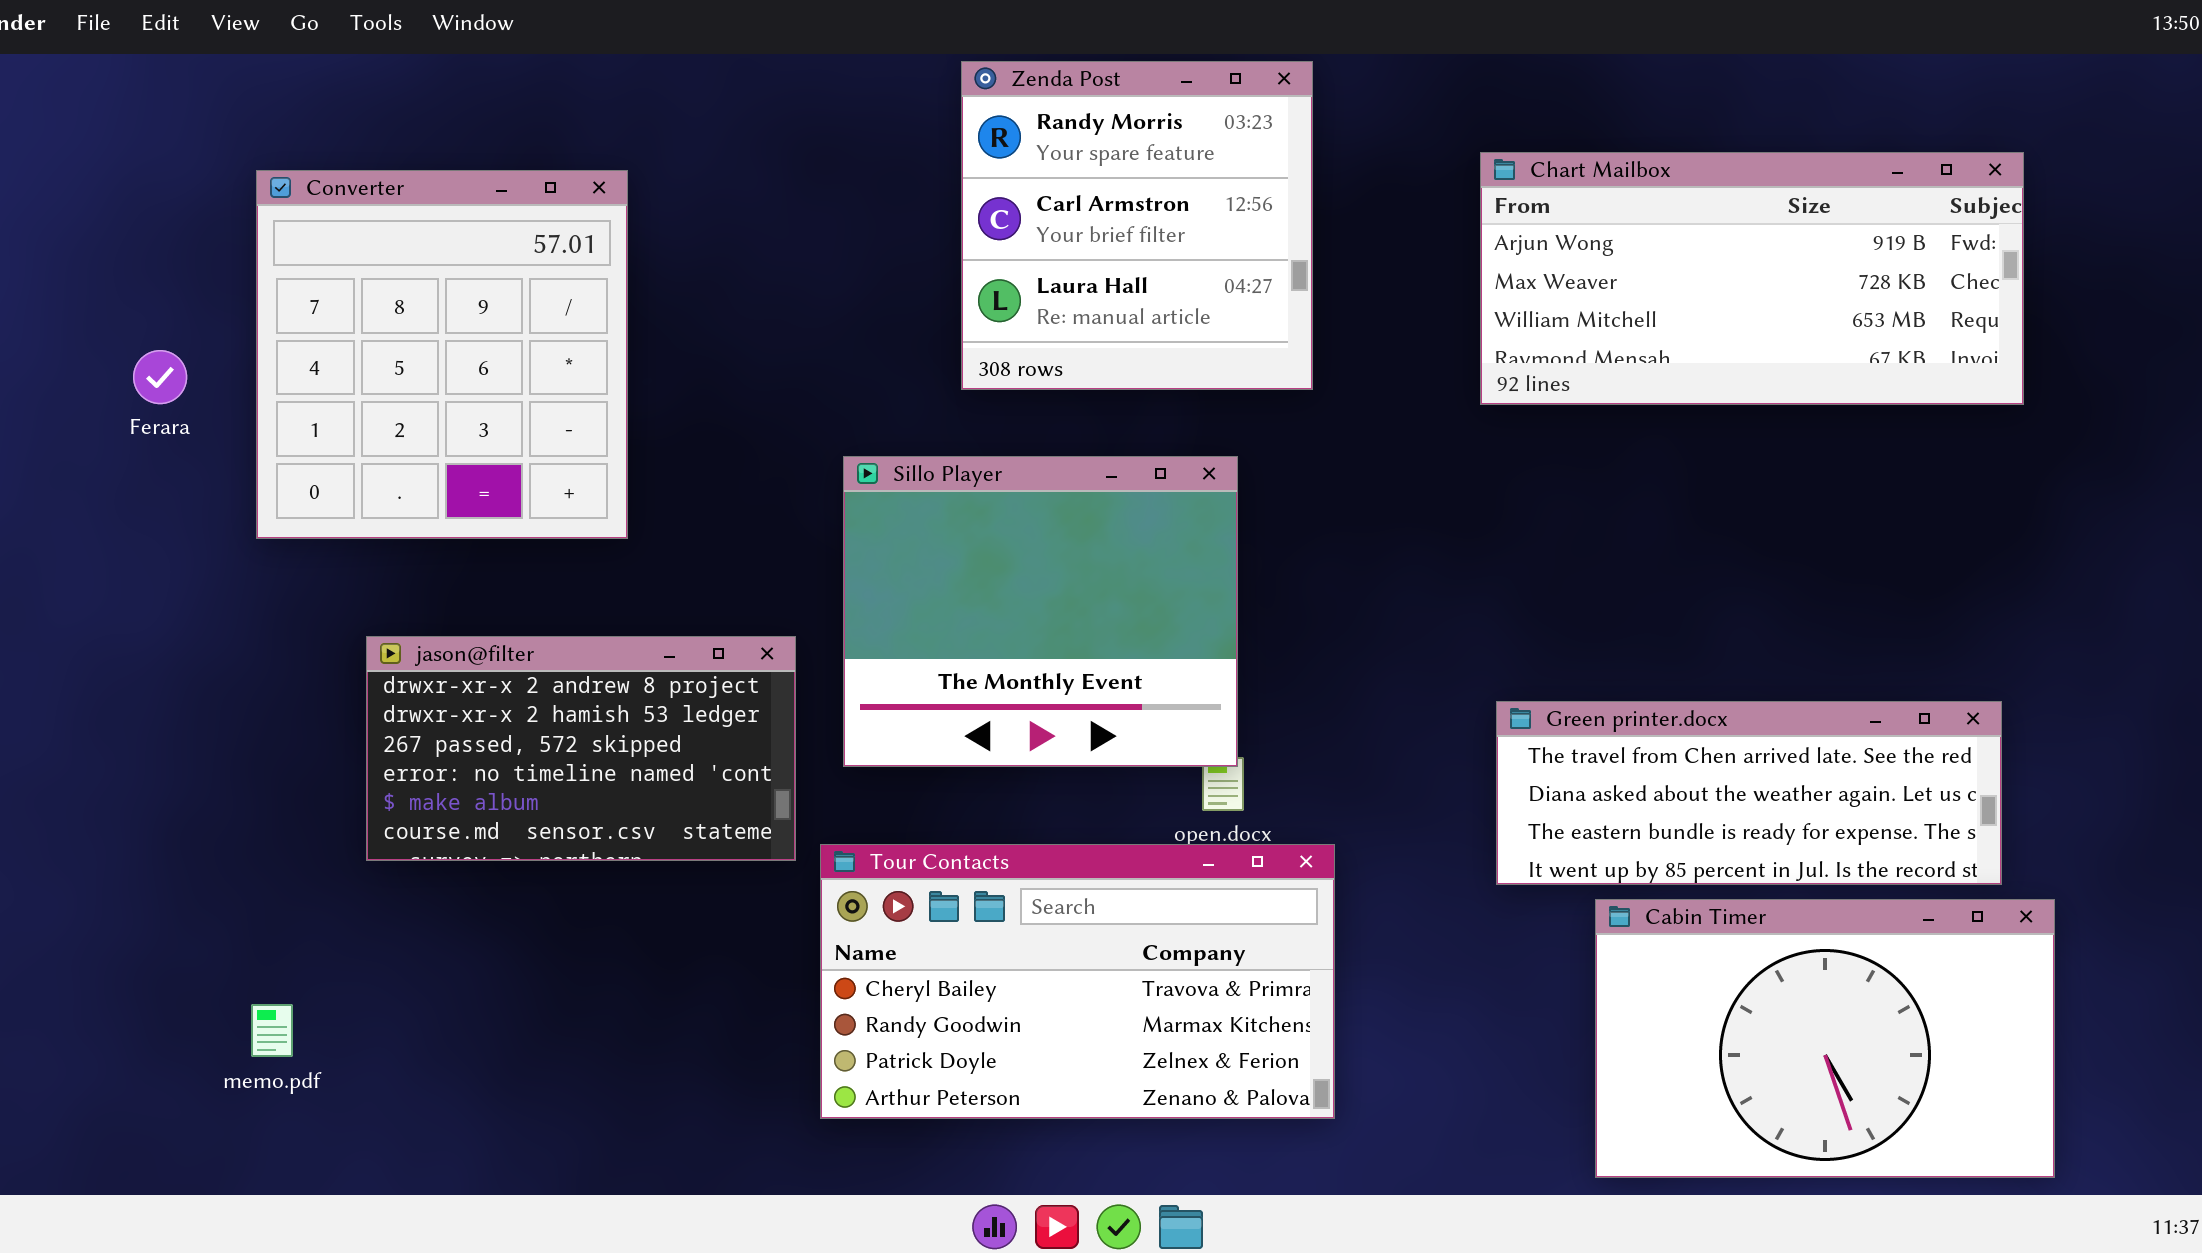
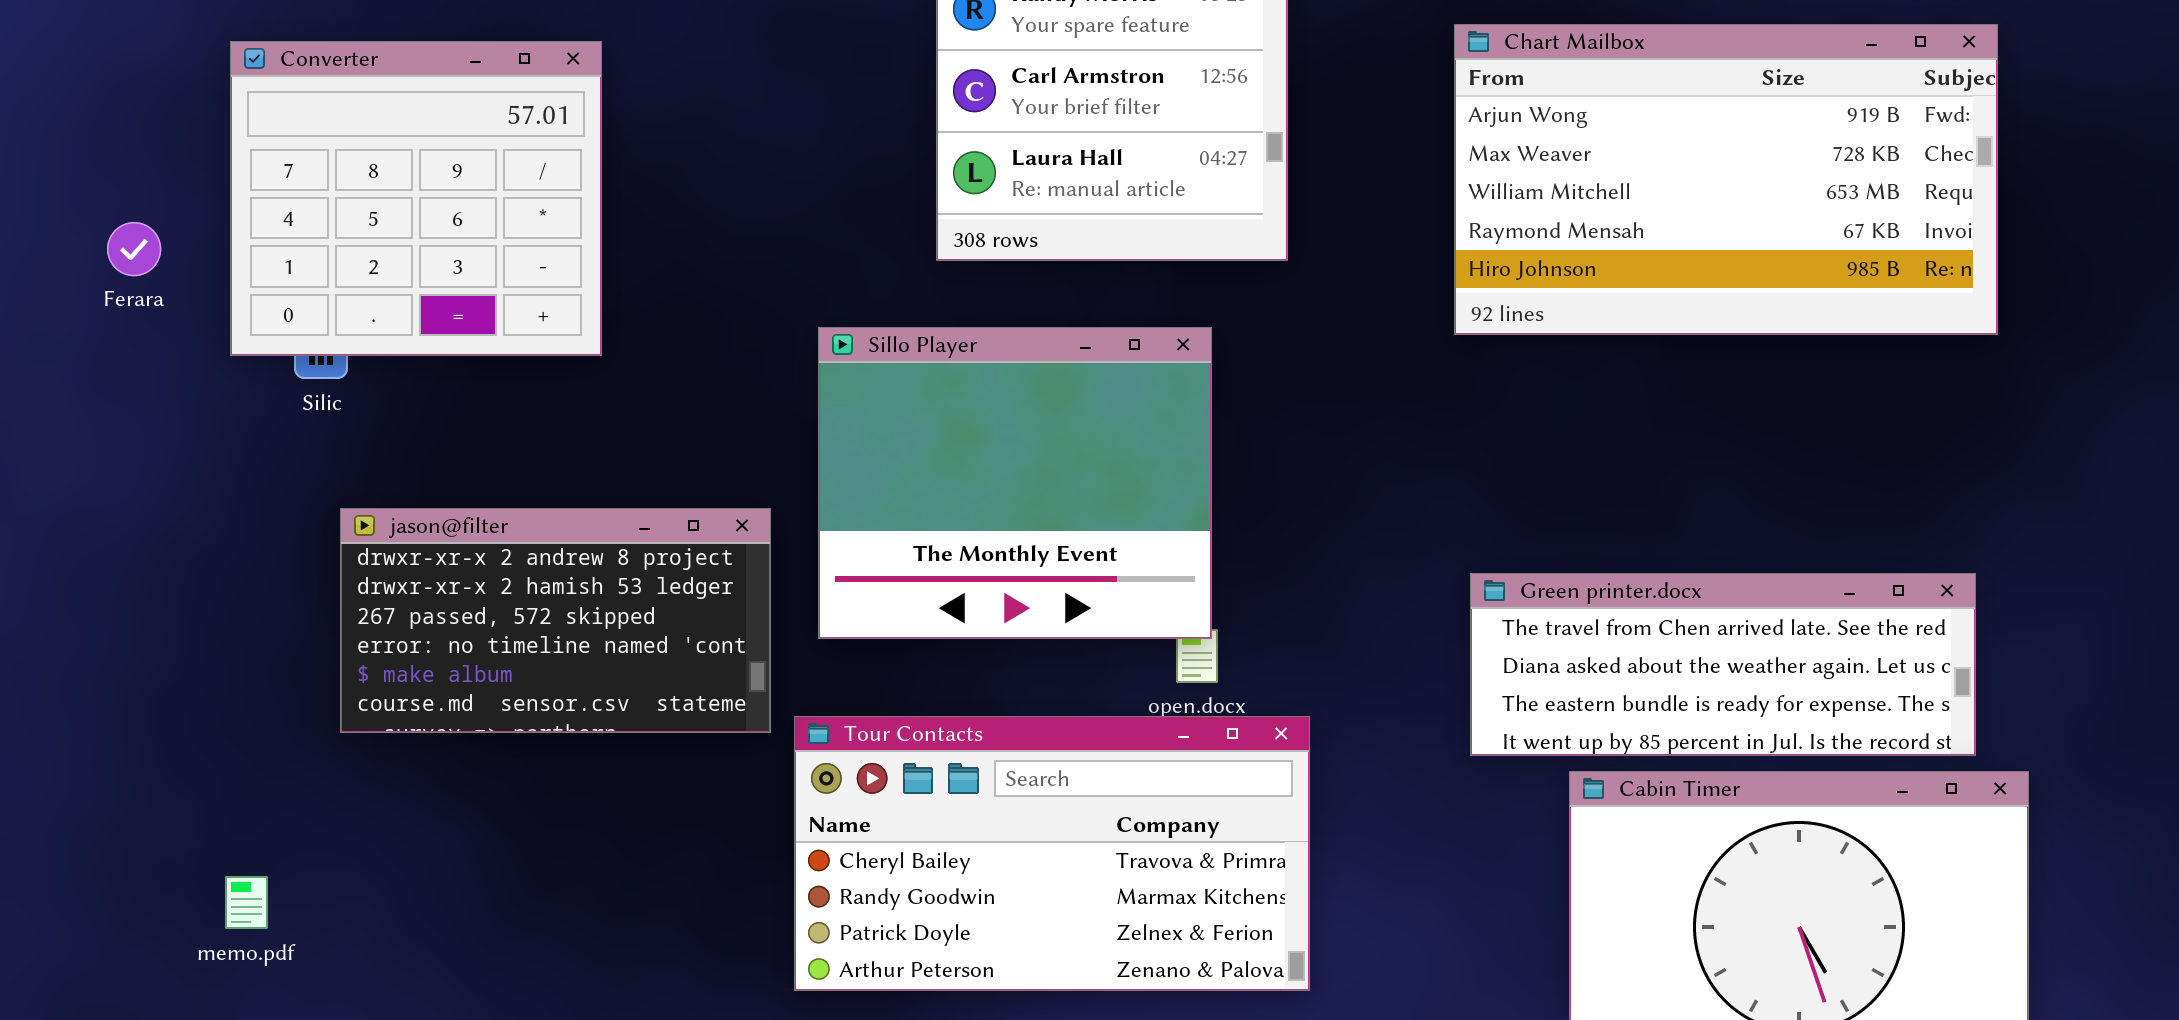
Chart Mailbox: [1480,152,2024,405] -> [1454,24,1998,335], resized
Converter: [256,170,628,539] -> [230,41,602,356], resized

